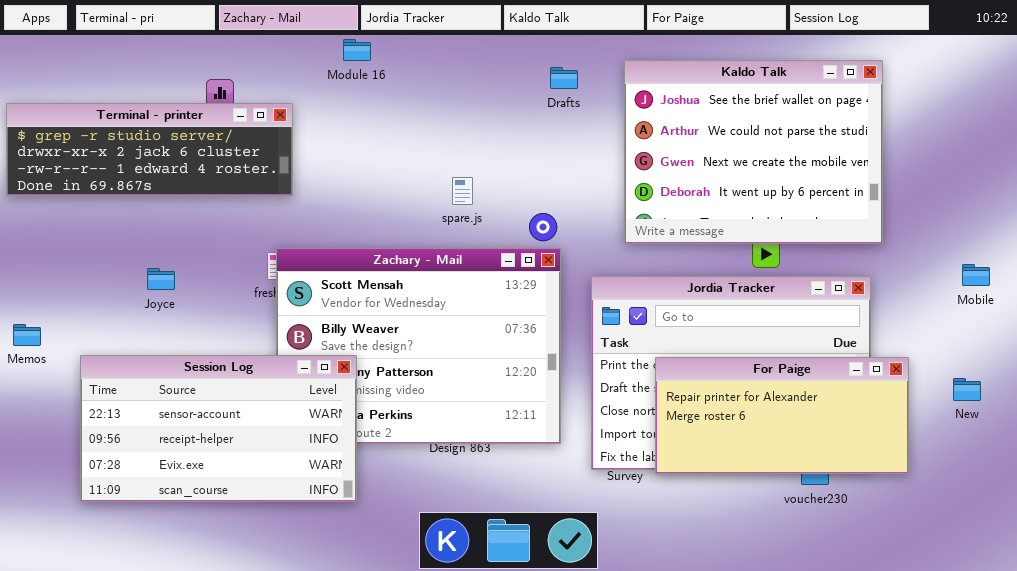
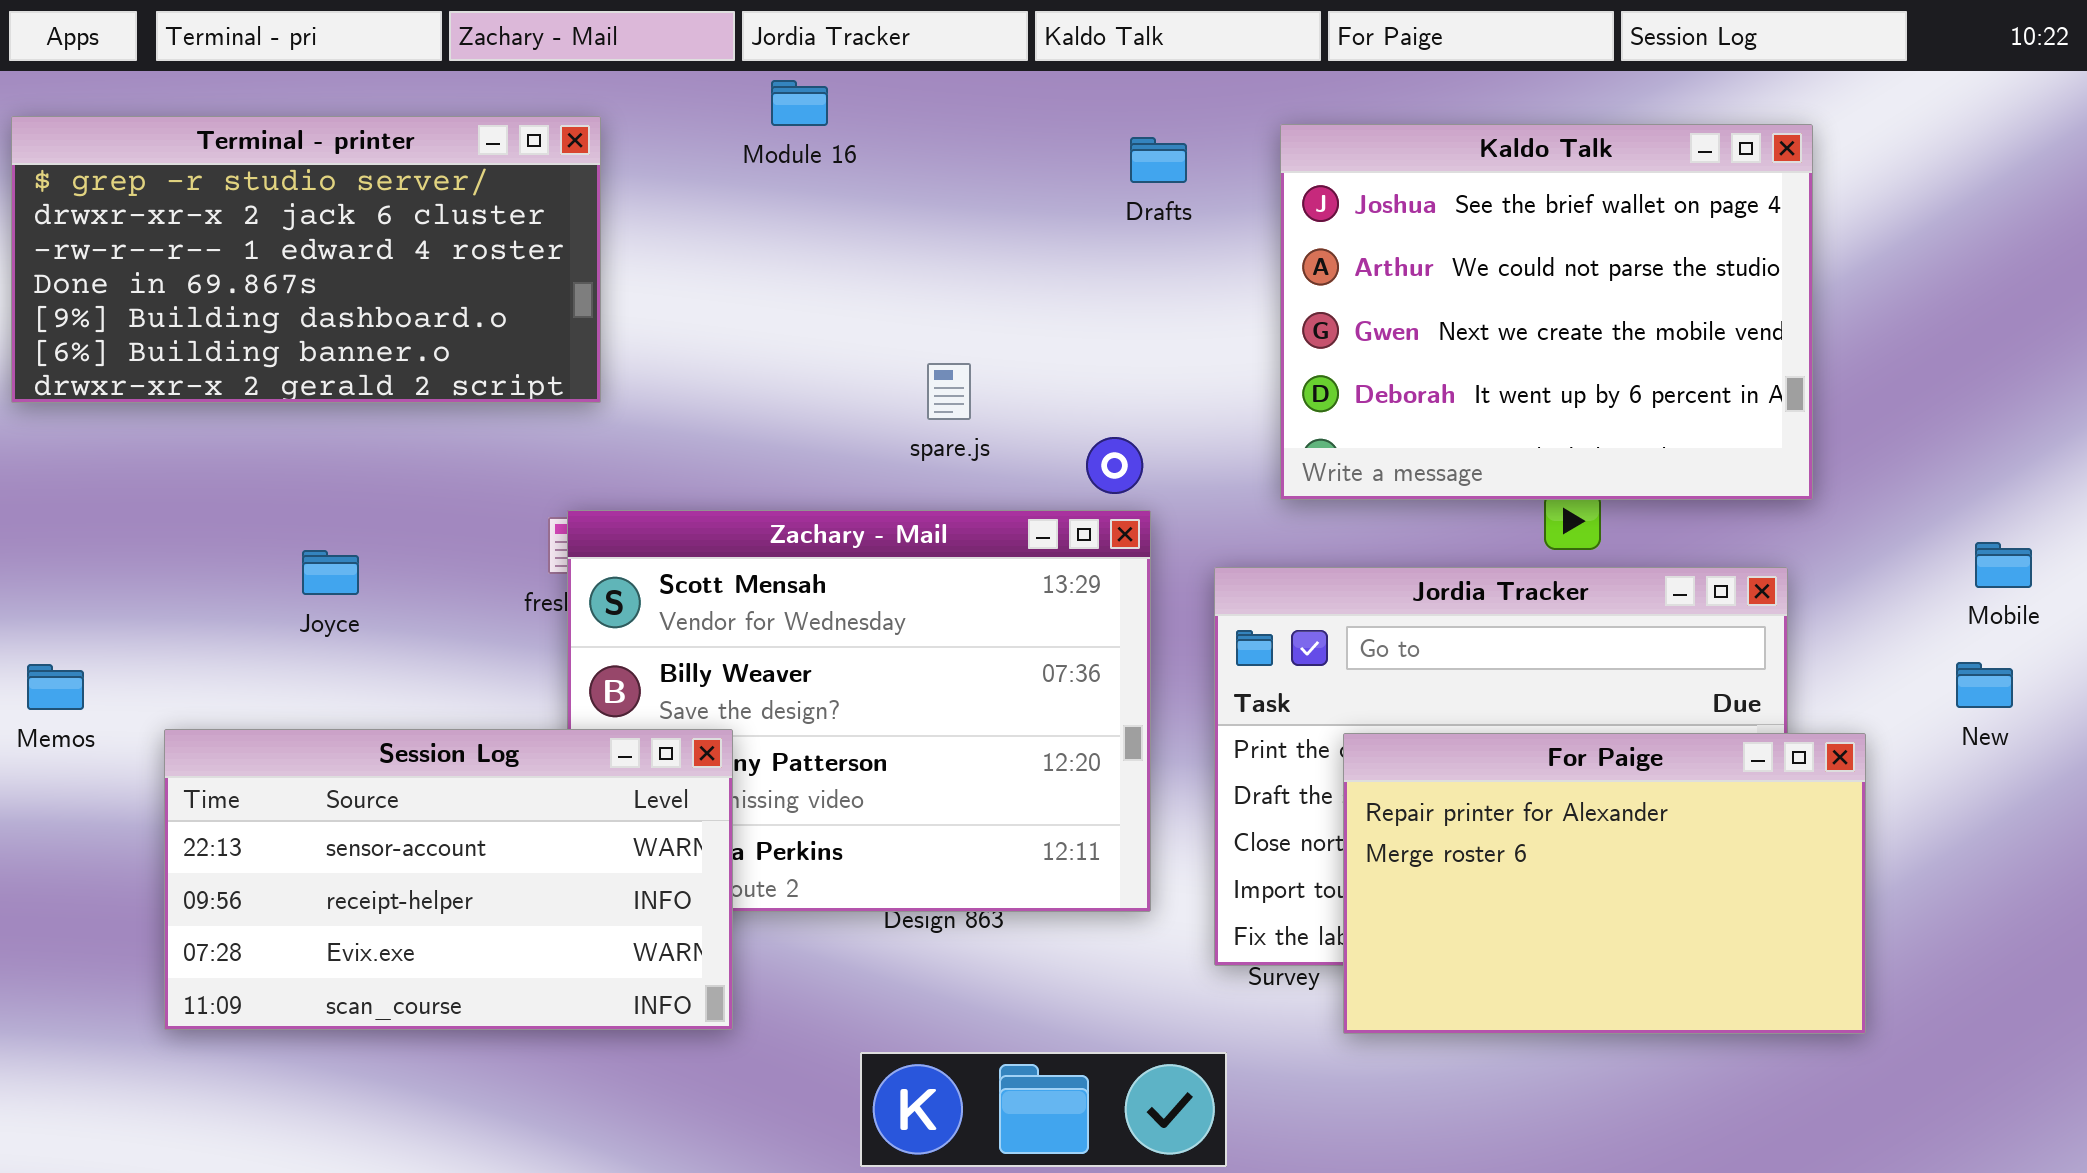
Module 16: [343,39,371,61] -> [771,80,828,126], moved
Terminal - printer: [6,103,293,196] -> [11,116,601,403], resized
For Paige: [655,357,909,474] -> [1343,733,1866,1034], resized
New: [953,378,981,401] -> [1956,662,2013,708], moved

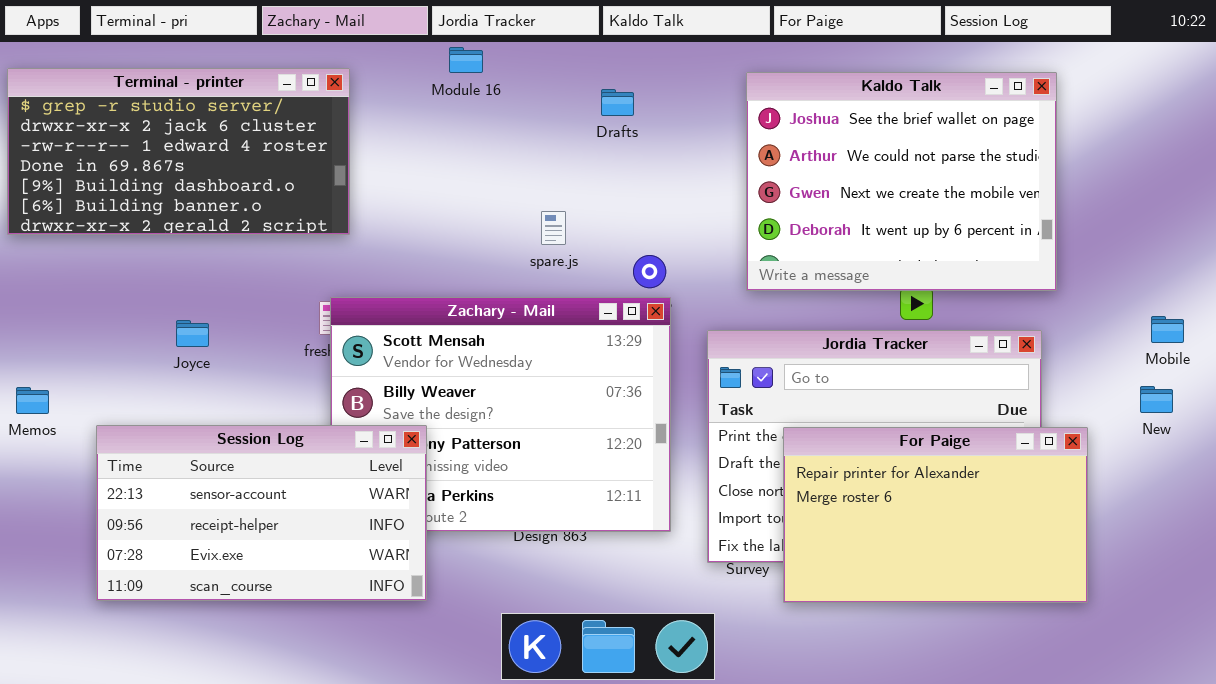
Drafts: [1130,137,1187,183] -> [601,89,634,116], moved

